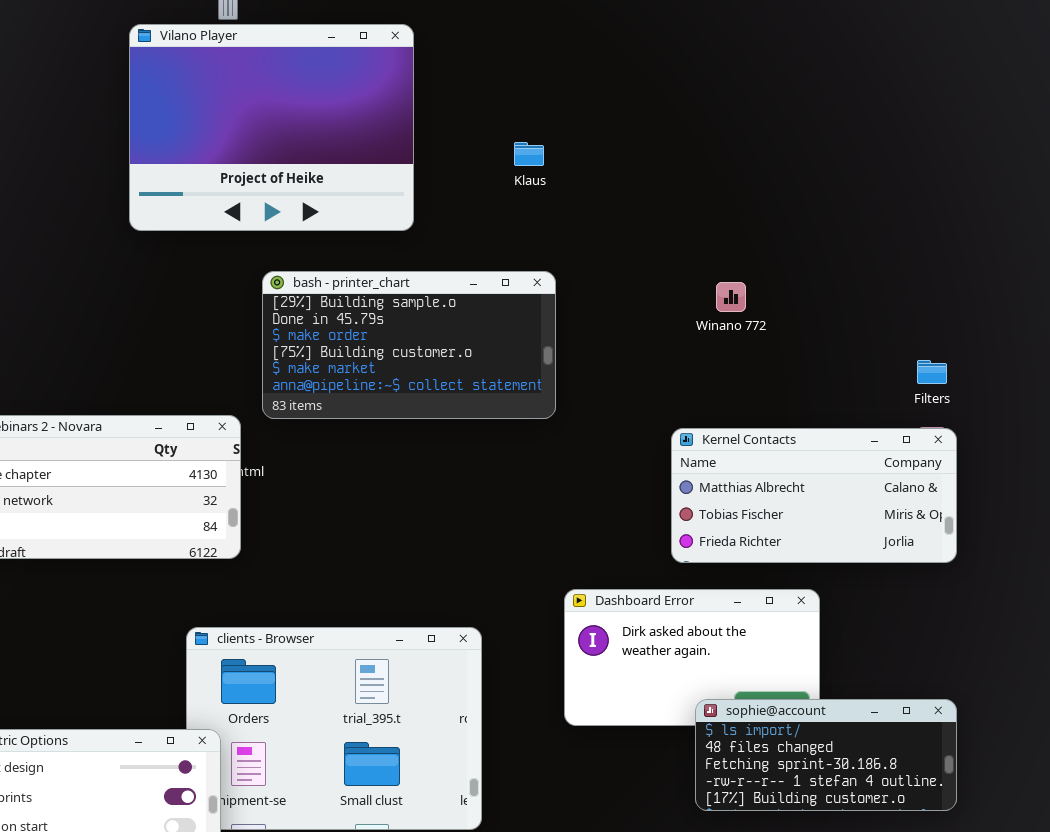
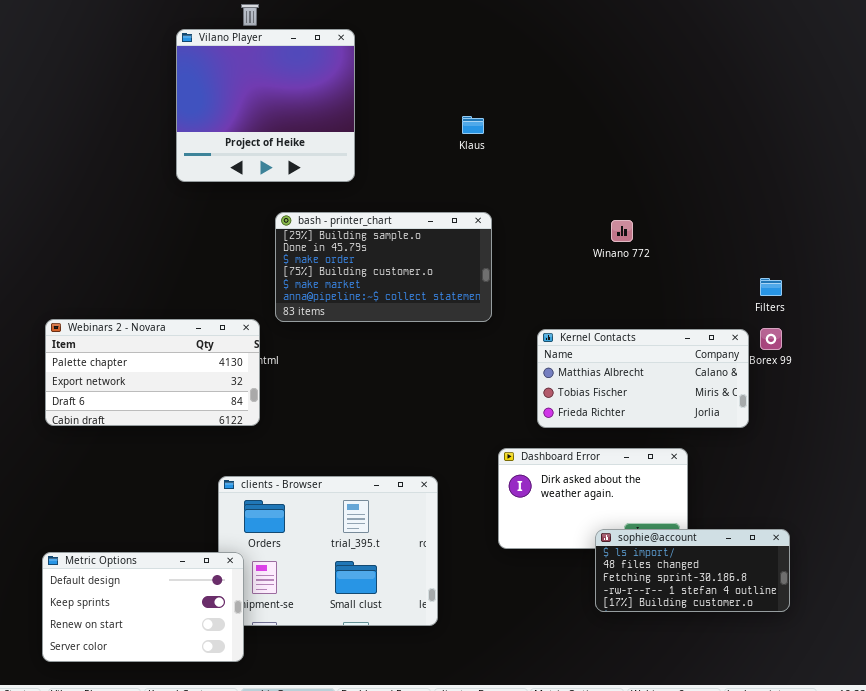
Vilano Player: [129,24,414,231] -> [176,29,355,182], resized
Kernel Contacts: [671,428,957,563] -> [537,329,749,428], moved

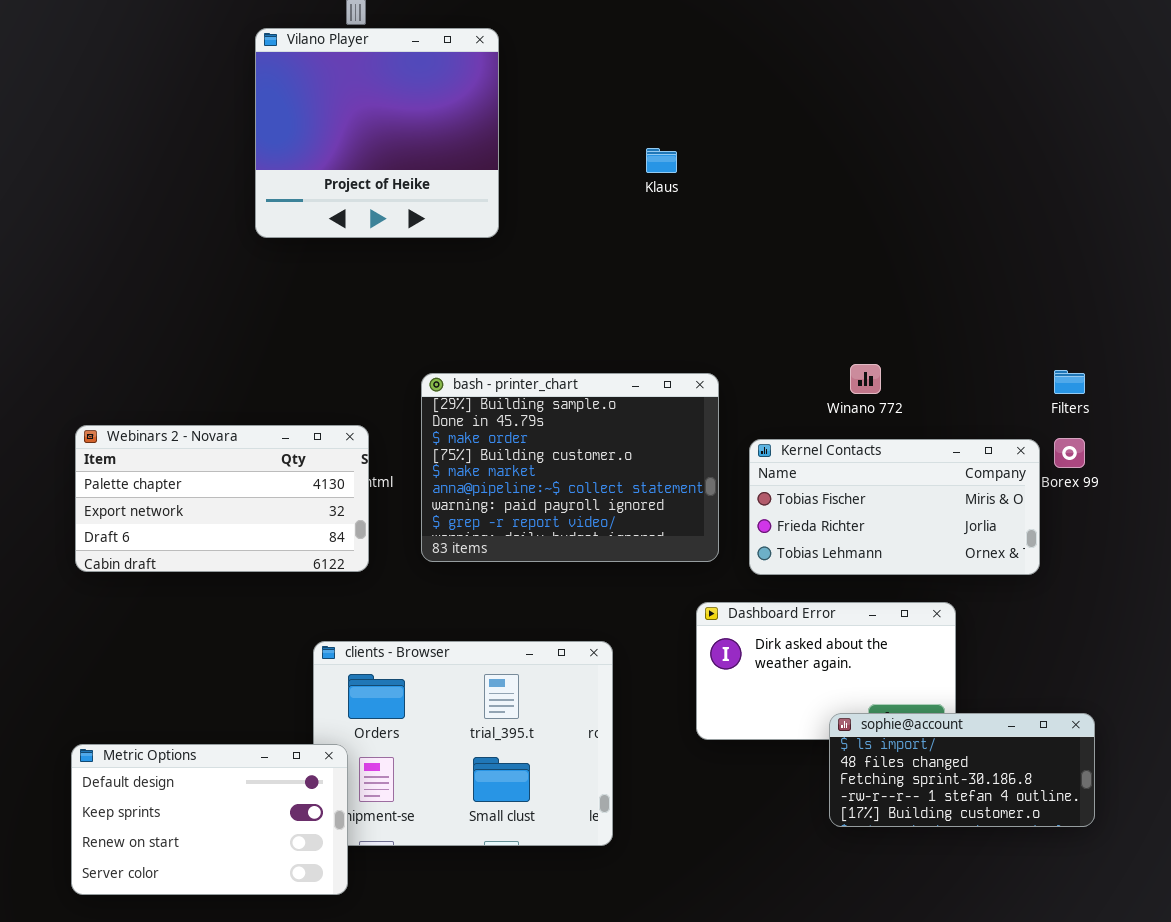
bash - printer_chart: [275,212,492,322] -> [421,373,719,562], moved, resized
Winano 772: [611,220,633,242] -> [850,364,881,394], moved
Kernel Contacts: [537,329,749,428] -> [749,439,1040,575], scrolled down 1 row

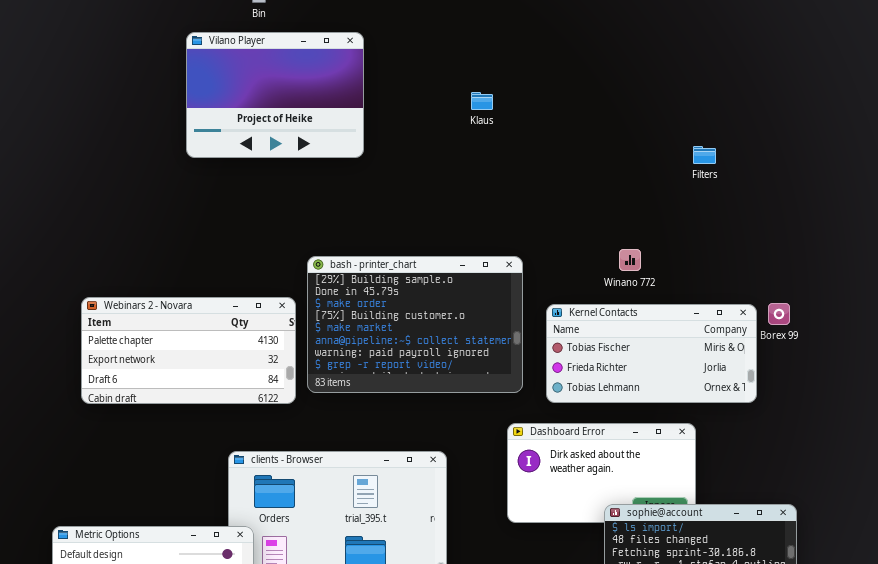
Vilano Player: [255,28,499,238] -> [186,32,364,158], resized
Filters: [1054,370,1085,394] -> [693,146,716,164], moved
Webinars 2 - Novara: [75,425,369,572] -> [81,297,296,404], moved

